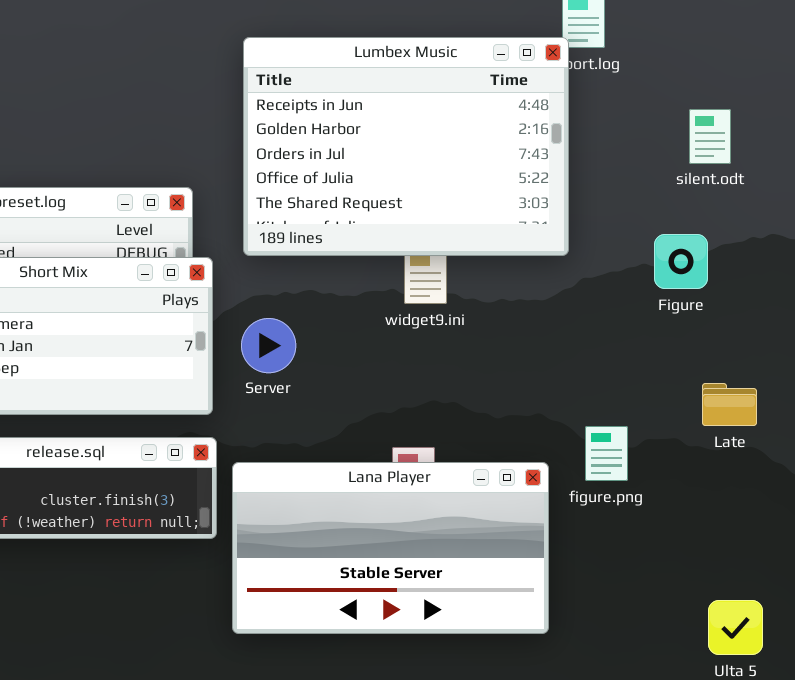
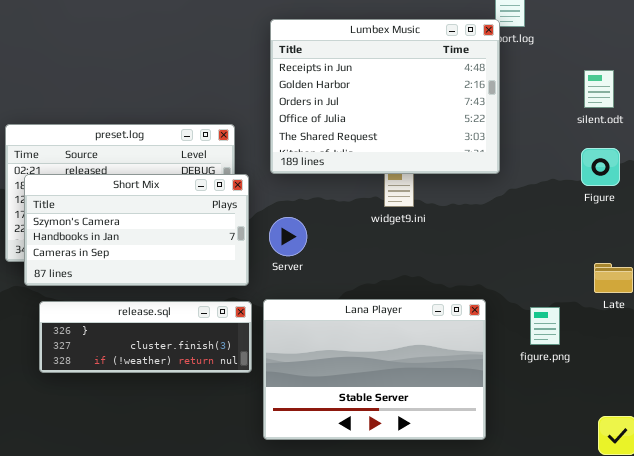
Figure: [654,234,708,289] -> [581,148,620,186], moved
figure.png: [585,426,628,481] -> [530,307,560,345], moved
Lana Player: [232,462,549,634] -> [263,299,486,440], resized

